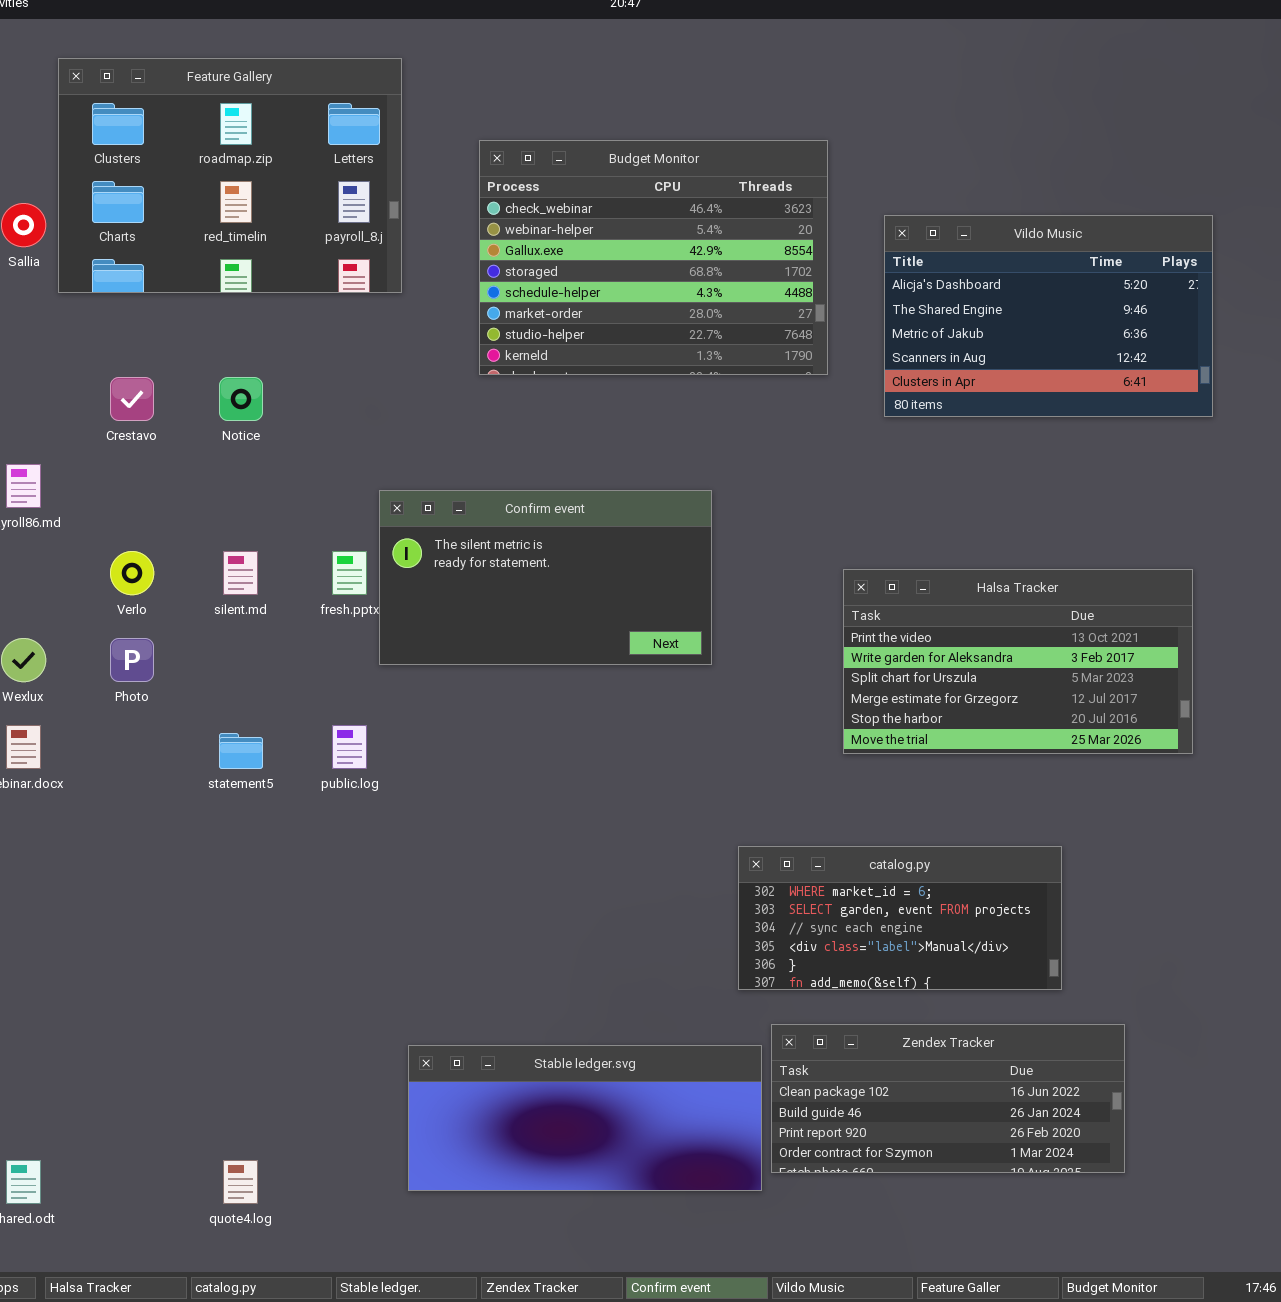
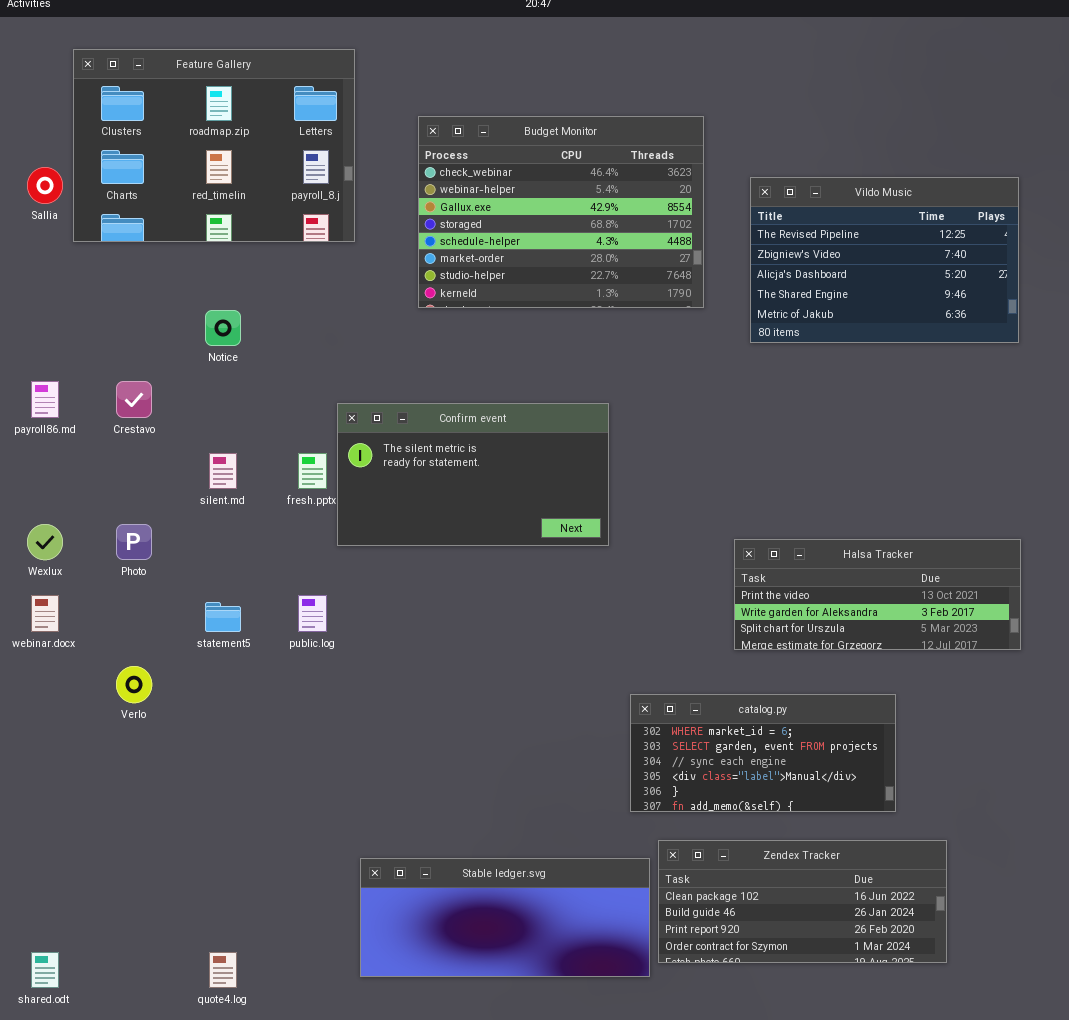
Vildo Music: [884,215,1213,417] -> [750,177,1019,343], scrolled up 2 rows
Crestavo: [110,377,154,421] -> [116,381,152,418], moved
Verlo: [110,551,154,595] -> [116,666,152,703], moved
Halsa Tracker: [843,569,1193,754] -> [734,539,1021,650], moved, resized

